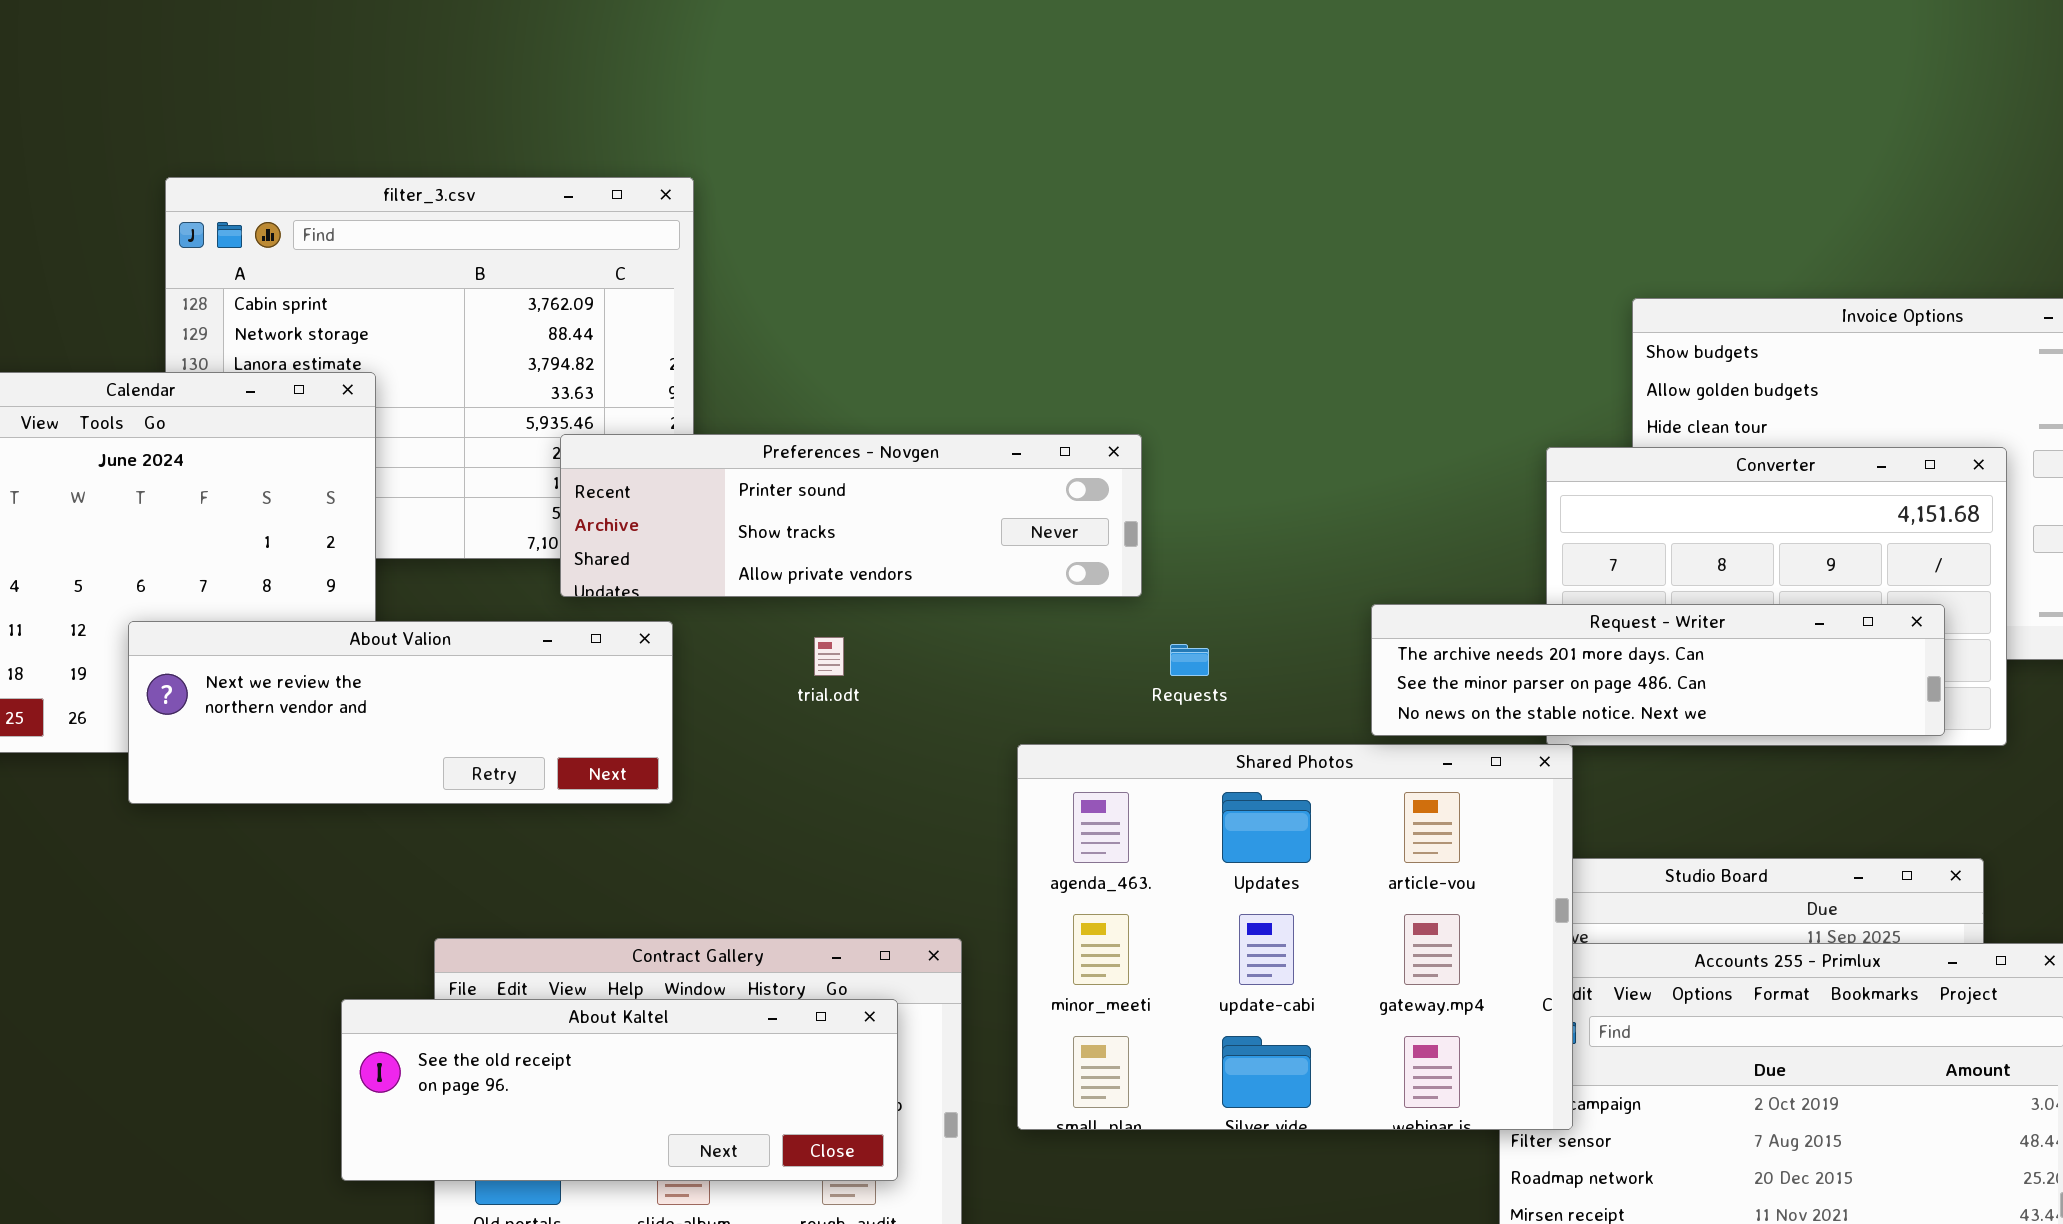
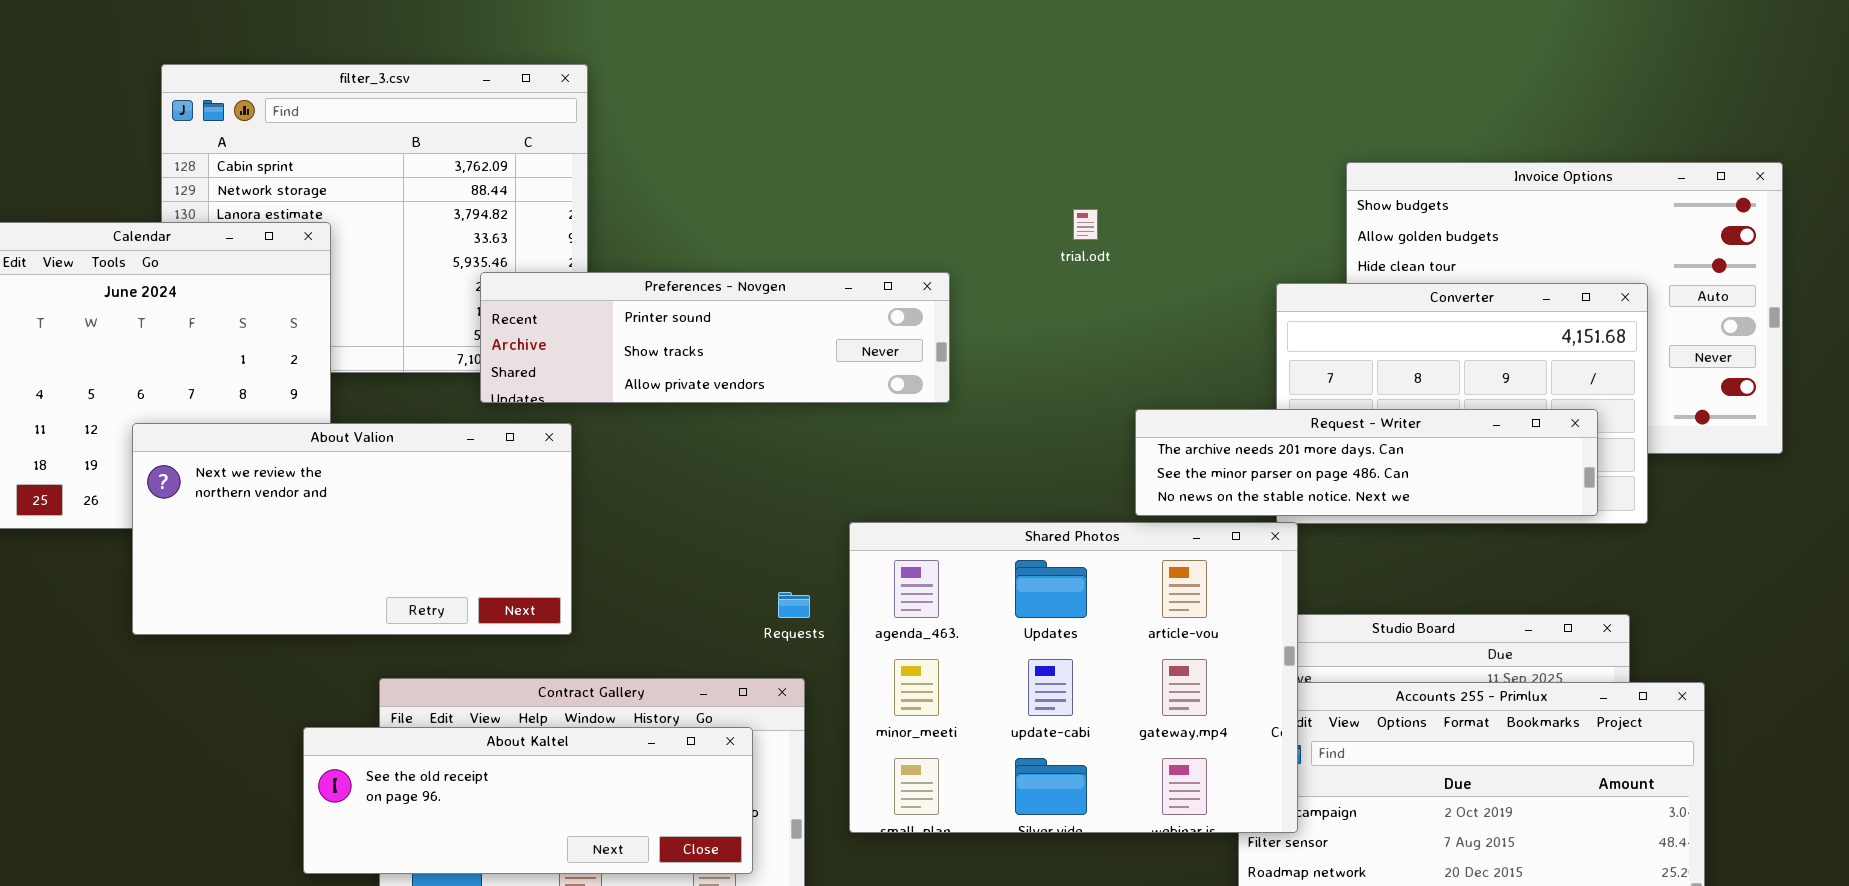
About Valion: [128,621,673,804] -> [132,423,572,635], resized
trial.odt: [814,637,844,676] -> [1073,209,1098,240], moved
Requests: [1170,644,1209,676] -> [778,592,810,618], moved

